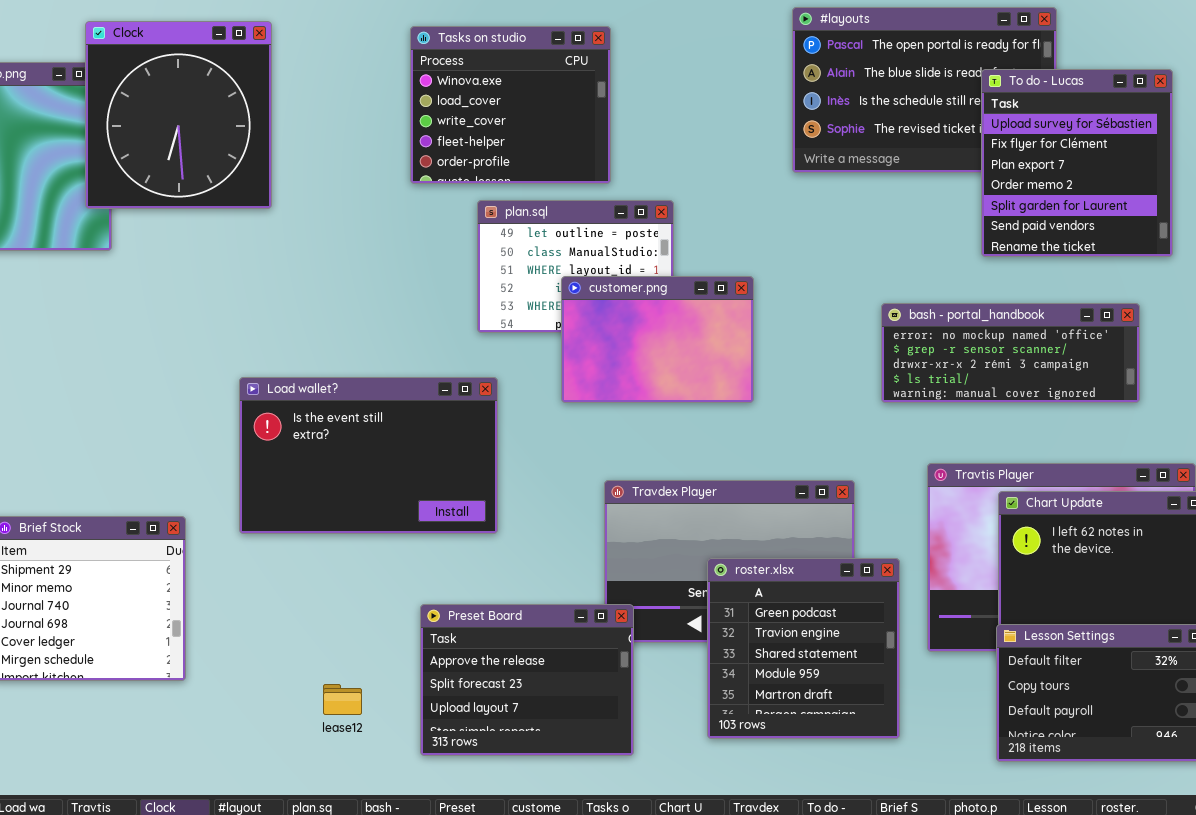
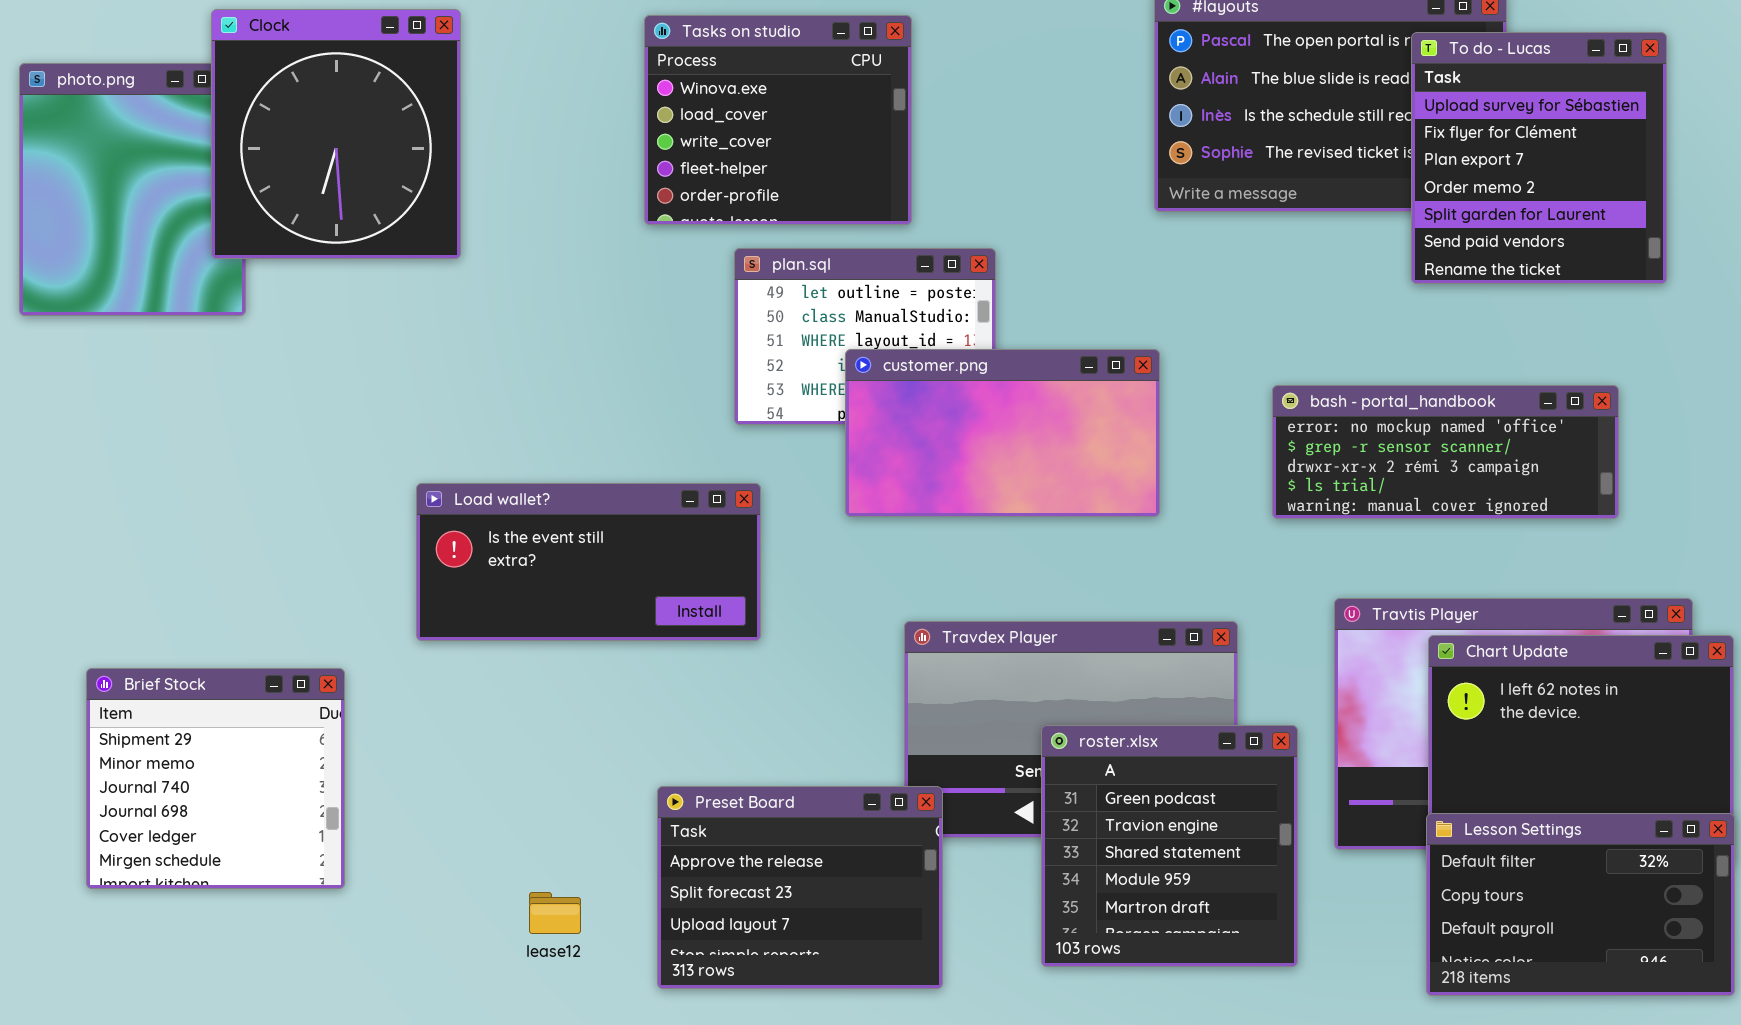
To do - Lucas: [981,69,1173,257] -> [1411,32,1667,284], moved
customer.png: [561,276,754,403] -> [845,349,1160,517], resized
Load wallet?: [239,377,498,534] -> [416,483,761,641], resized

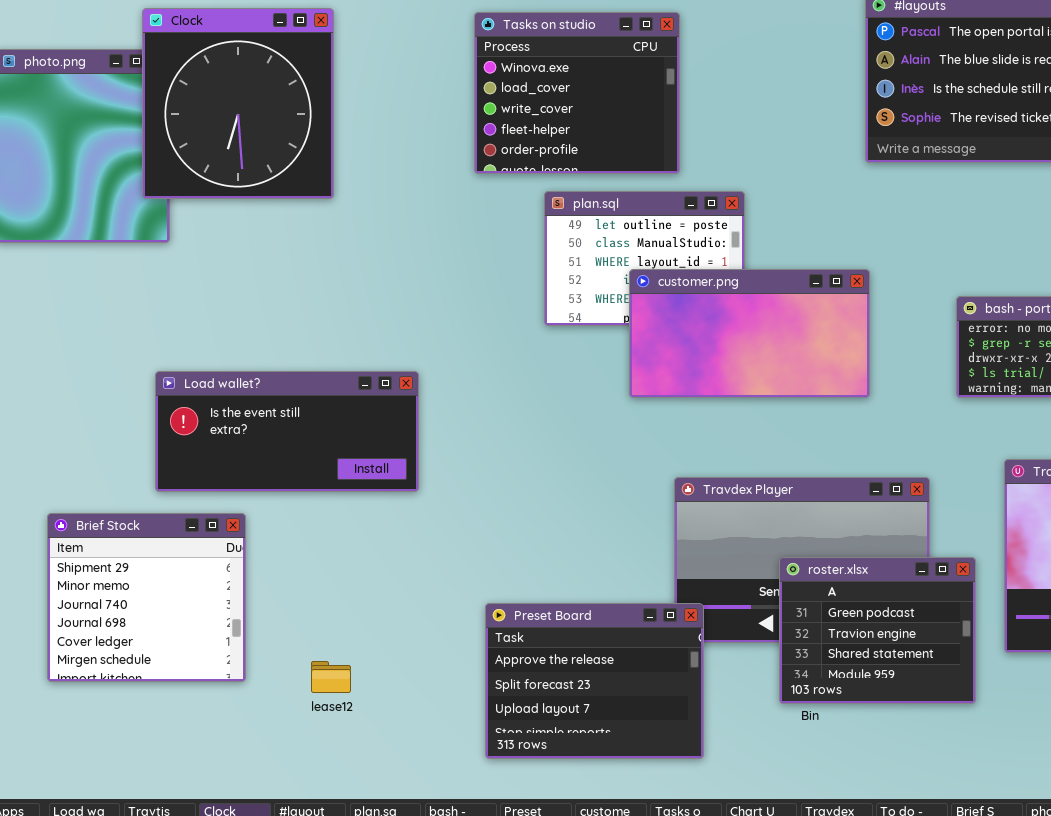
Load wallet?: [416,483,761,641] -> [155,371,419,492], moved
roster.xlsx: [1041,725,1298,967] -> [779,557,976,704], resized
lease12: [529,892,581,934] -> [311,661,351,693], moved

